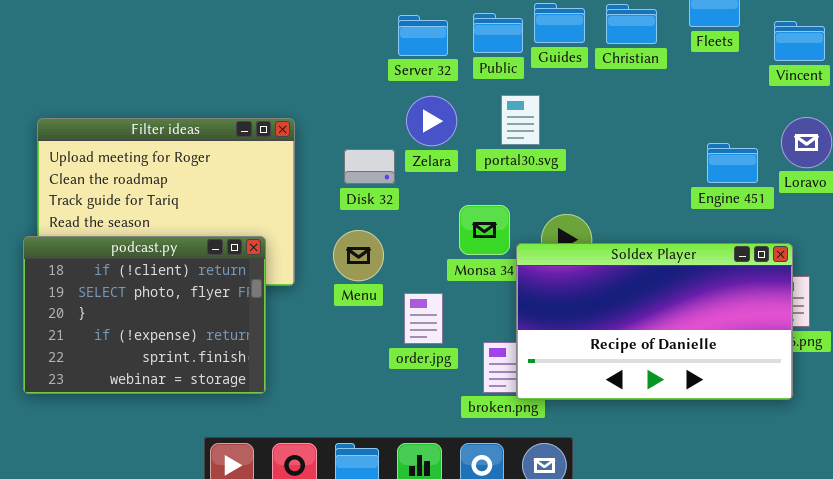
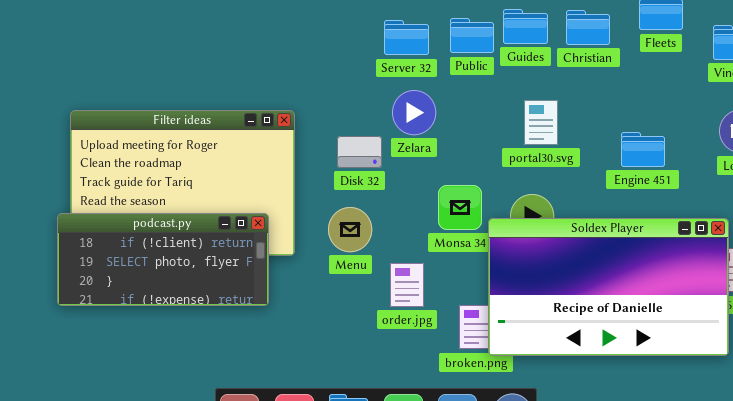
portal30.svg: [501,95,540,145] -> [524,100,558,145], moved
Engine 451: [707,143,758,183] -> [621,132,665,167], moved
podcast.py: [23,236,266,394] -> [57,213,269,306], resized

